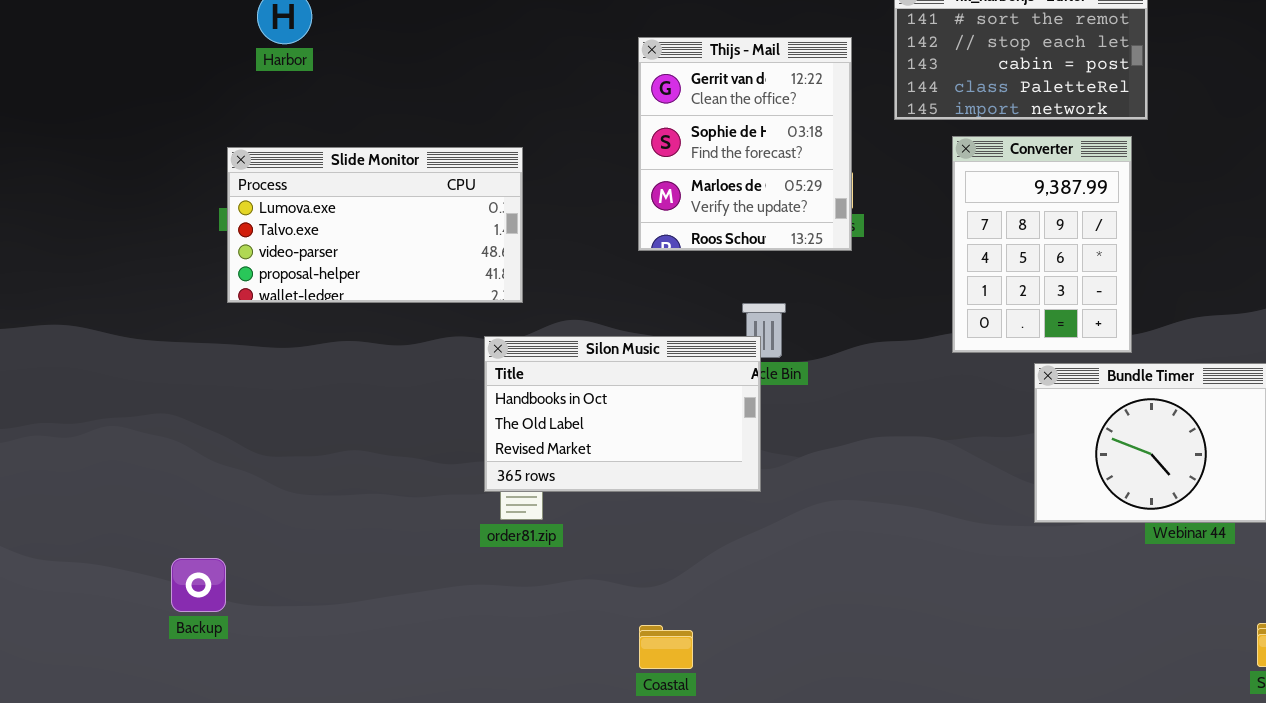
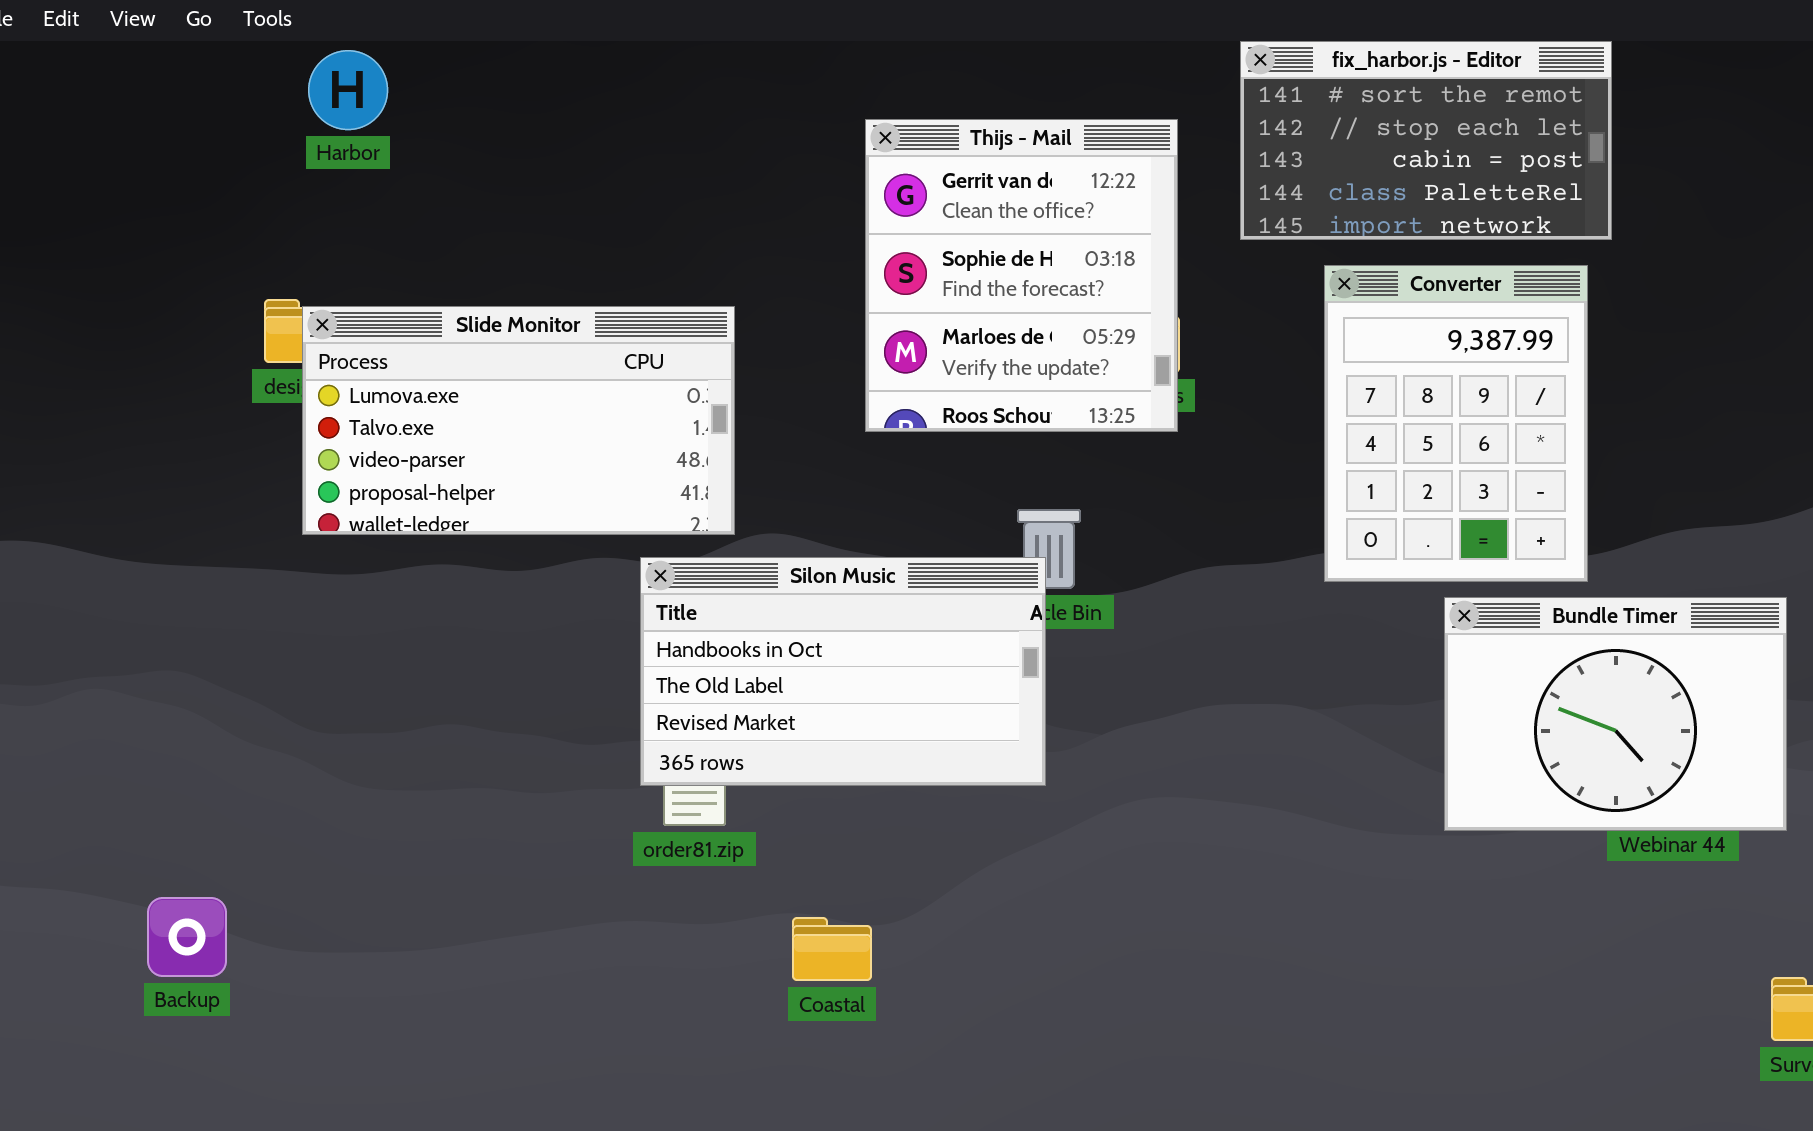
Slide Monitor: [227,147,523,303] -> [302,306,735,535], moved
Backup: [171,558,226,612] -> [147,897,227,977], moved
Coastal: [639,625,693,669] -> [792,917,872,981], moved

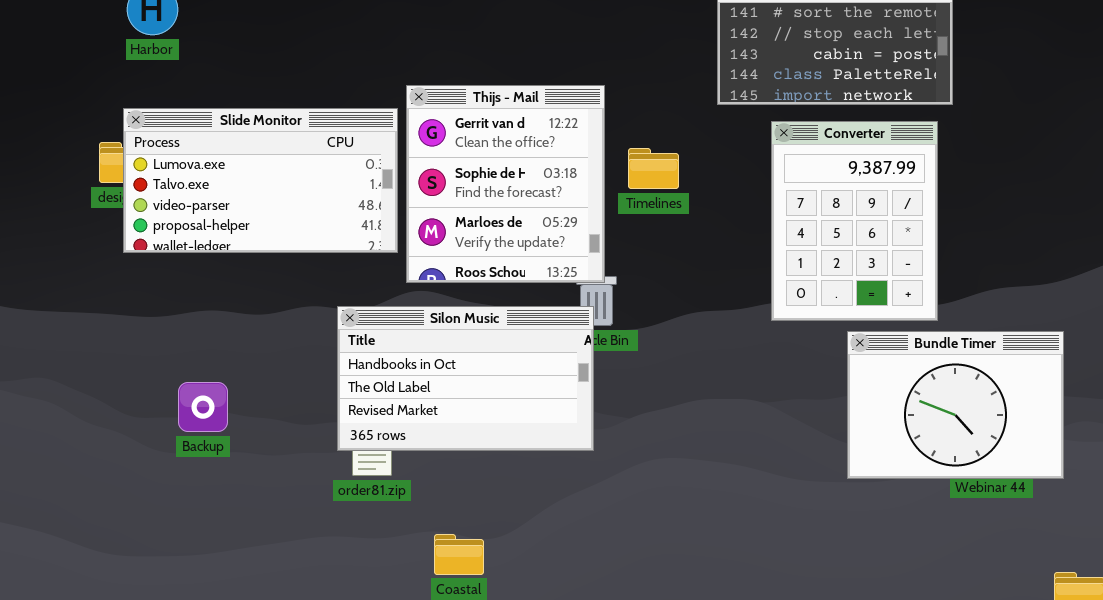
Thijs - Mail: [865,119,1178,432] -> [406,85,605,283], moved
Slide Monitor: [302,306,735,535] -> [123,108,398,253], moved
Backup: [147,897,227,977] -> [178,382,228,432], moved

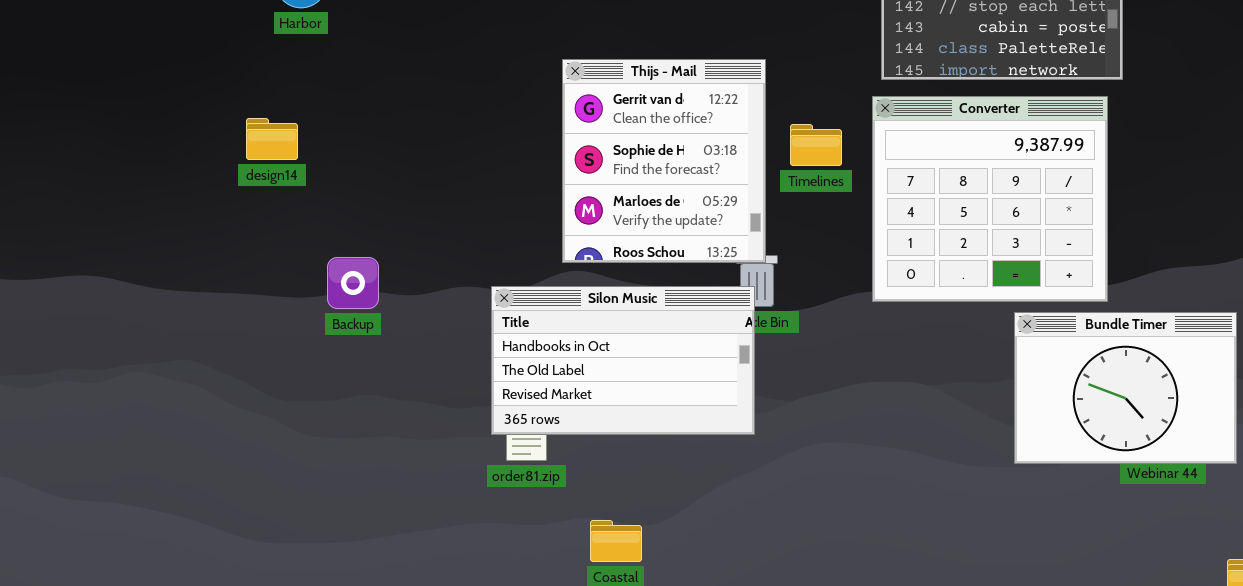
Slide Monitor: [123,108,398,253] -> none, closed
Converter: [771,121,938,321] -> [872,96,1108,302], resized
Backup: [178,382,228,432] -> [327,257,379,309], moved

